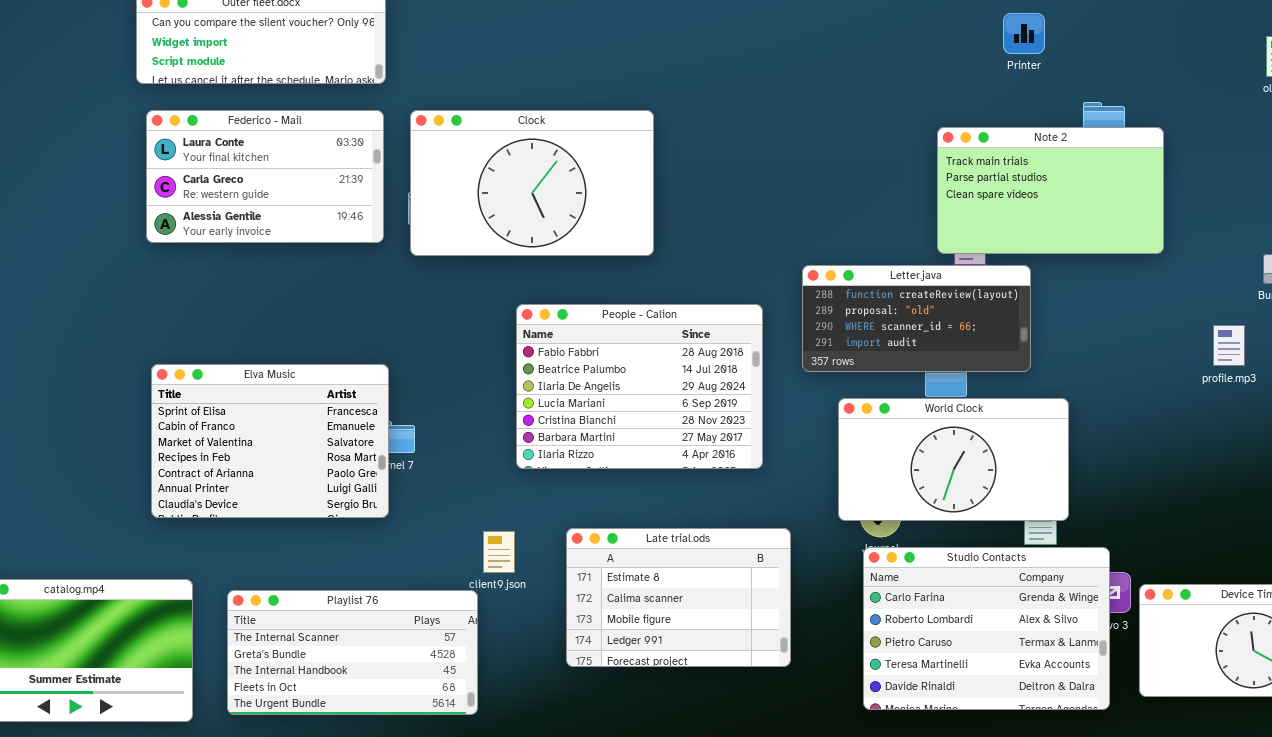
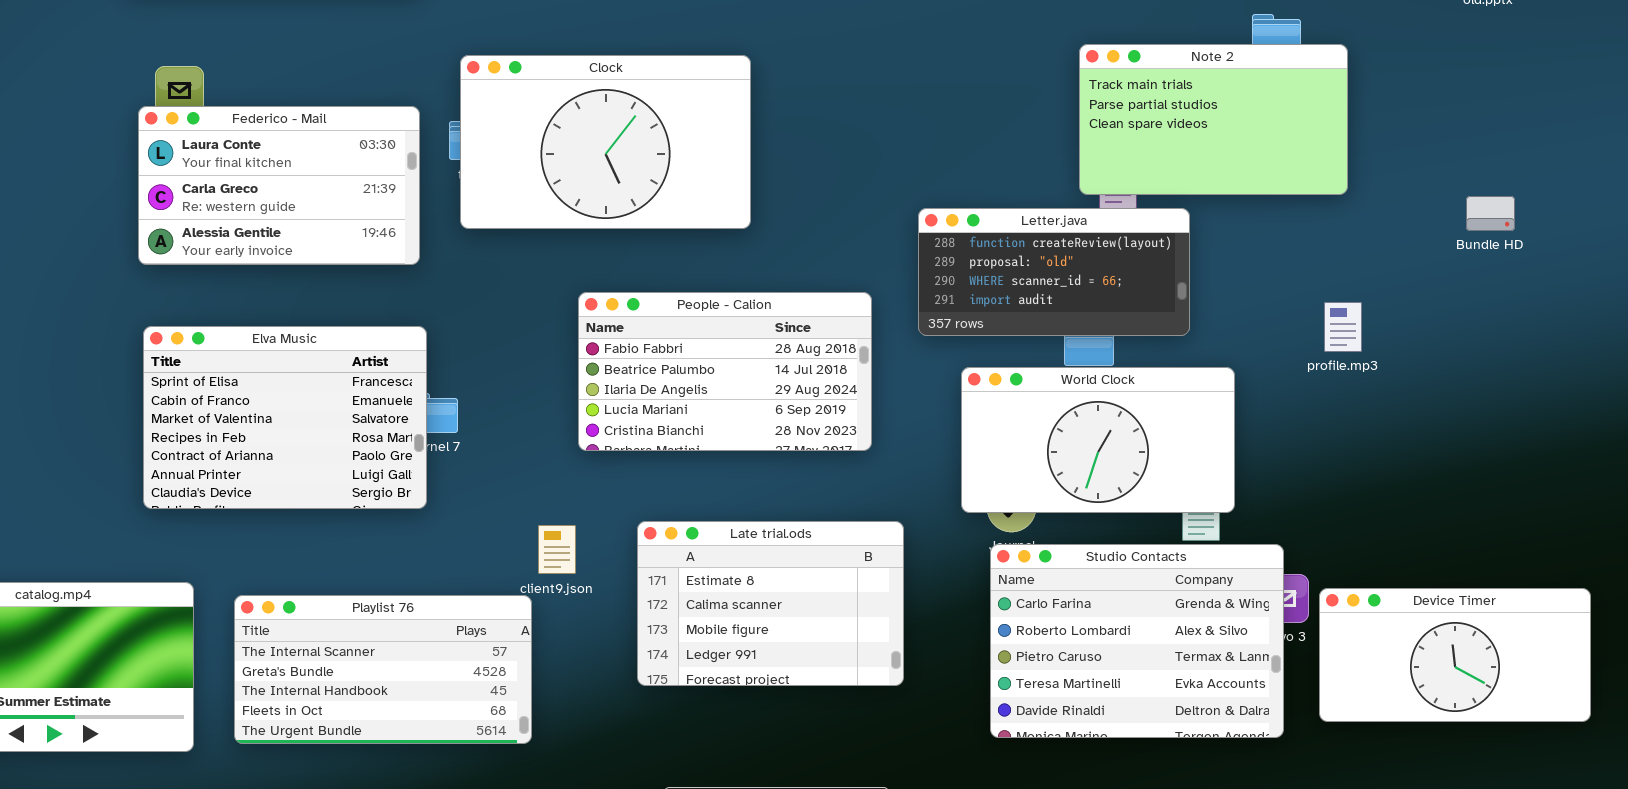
Federico - Mail: [146,110,384,243] -> [138,106,420,265], moved
Clock: [410,110,654,256] -> [460,55,751,229], moved
People - Calion: [516,304,763,469] -> [578,292,872,451], resized
profile.mp3: [1213,325,1245,366] -> [1324,302,1362,352], moved

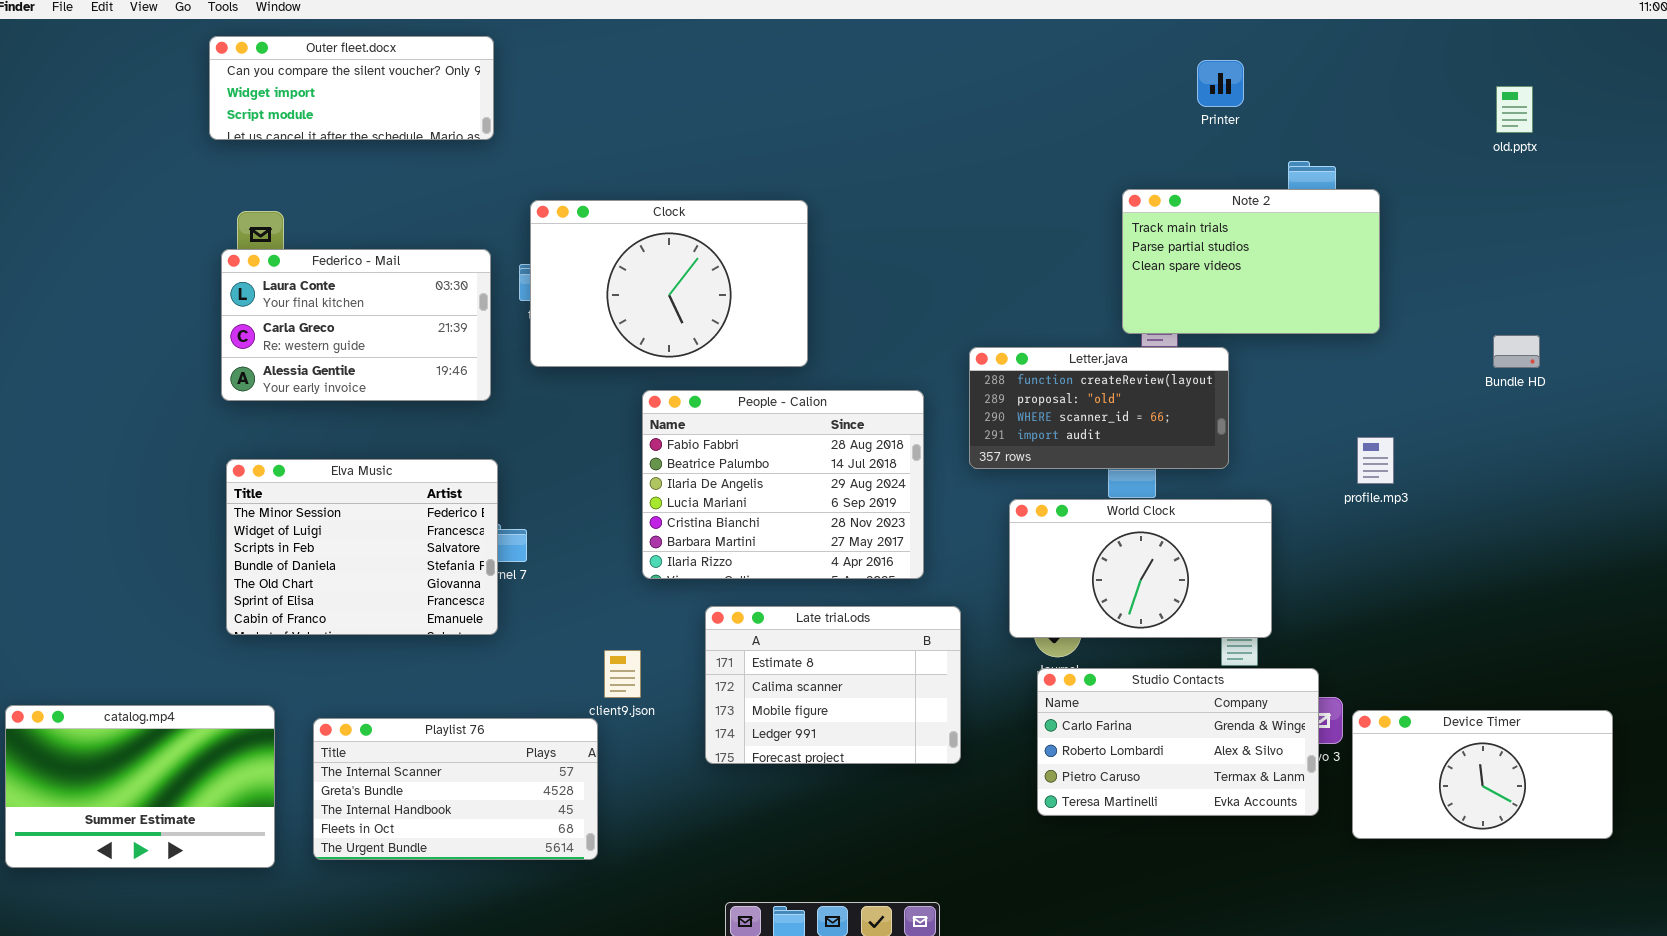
People - Calion: [578,292,872,451] -> [642,390,924,579], resized
Elva Music: [143,326,427,509] -> [226,459,498,635], scrolled up 5 rows
Late trial.ods: [637,521,904,686] -> [705,606,961,764], moved
Studio Contacts: [990,544,1284,738] -> [1037,668,1319,816], resized

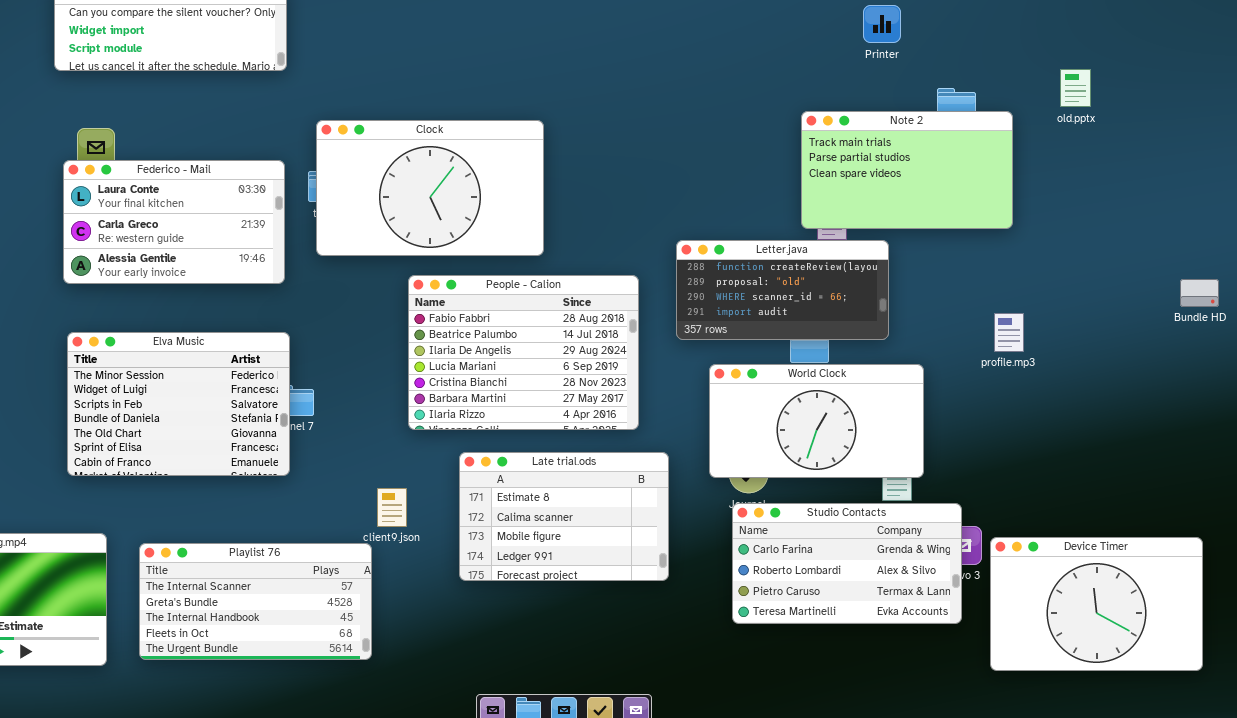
old.pptx: [1496,86,1533,133] -> [1060,69,1091,107], moved
Bundle HD: [1493,335,1540,368] -> [1180,279,1219,307], moved
Device Timer: [1352,710,1613,839] -> [990,537,1203,671], resized

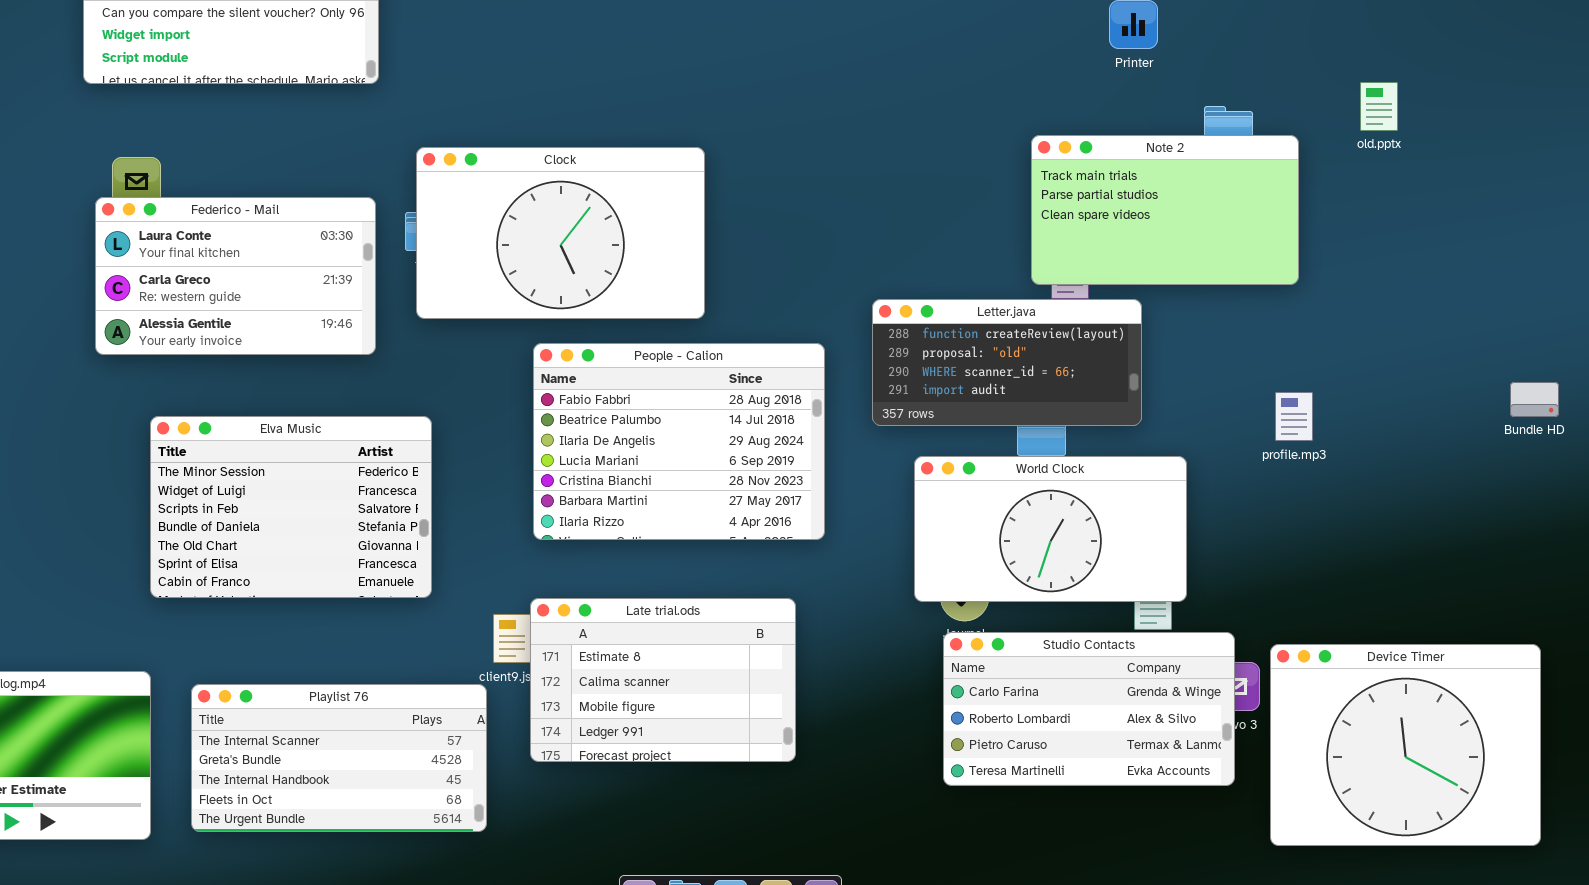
Bundle HD: [1180,279,1219,307] -> [1510,382,1559,417], moved
Elva Music: [67,332,290,476] -> [150,416,432,598], moved
Late trial.ods: [459,452,669,581] -> [530,598,796,762], moved
Device Timer: [990,537,1203,671] -> [1270,644,1541,846], resized

